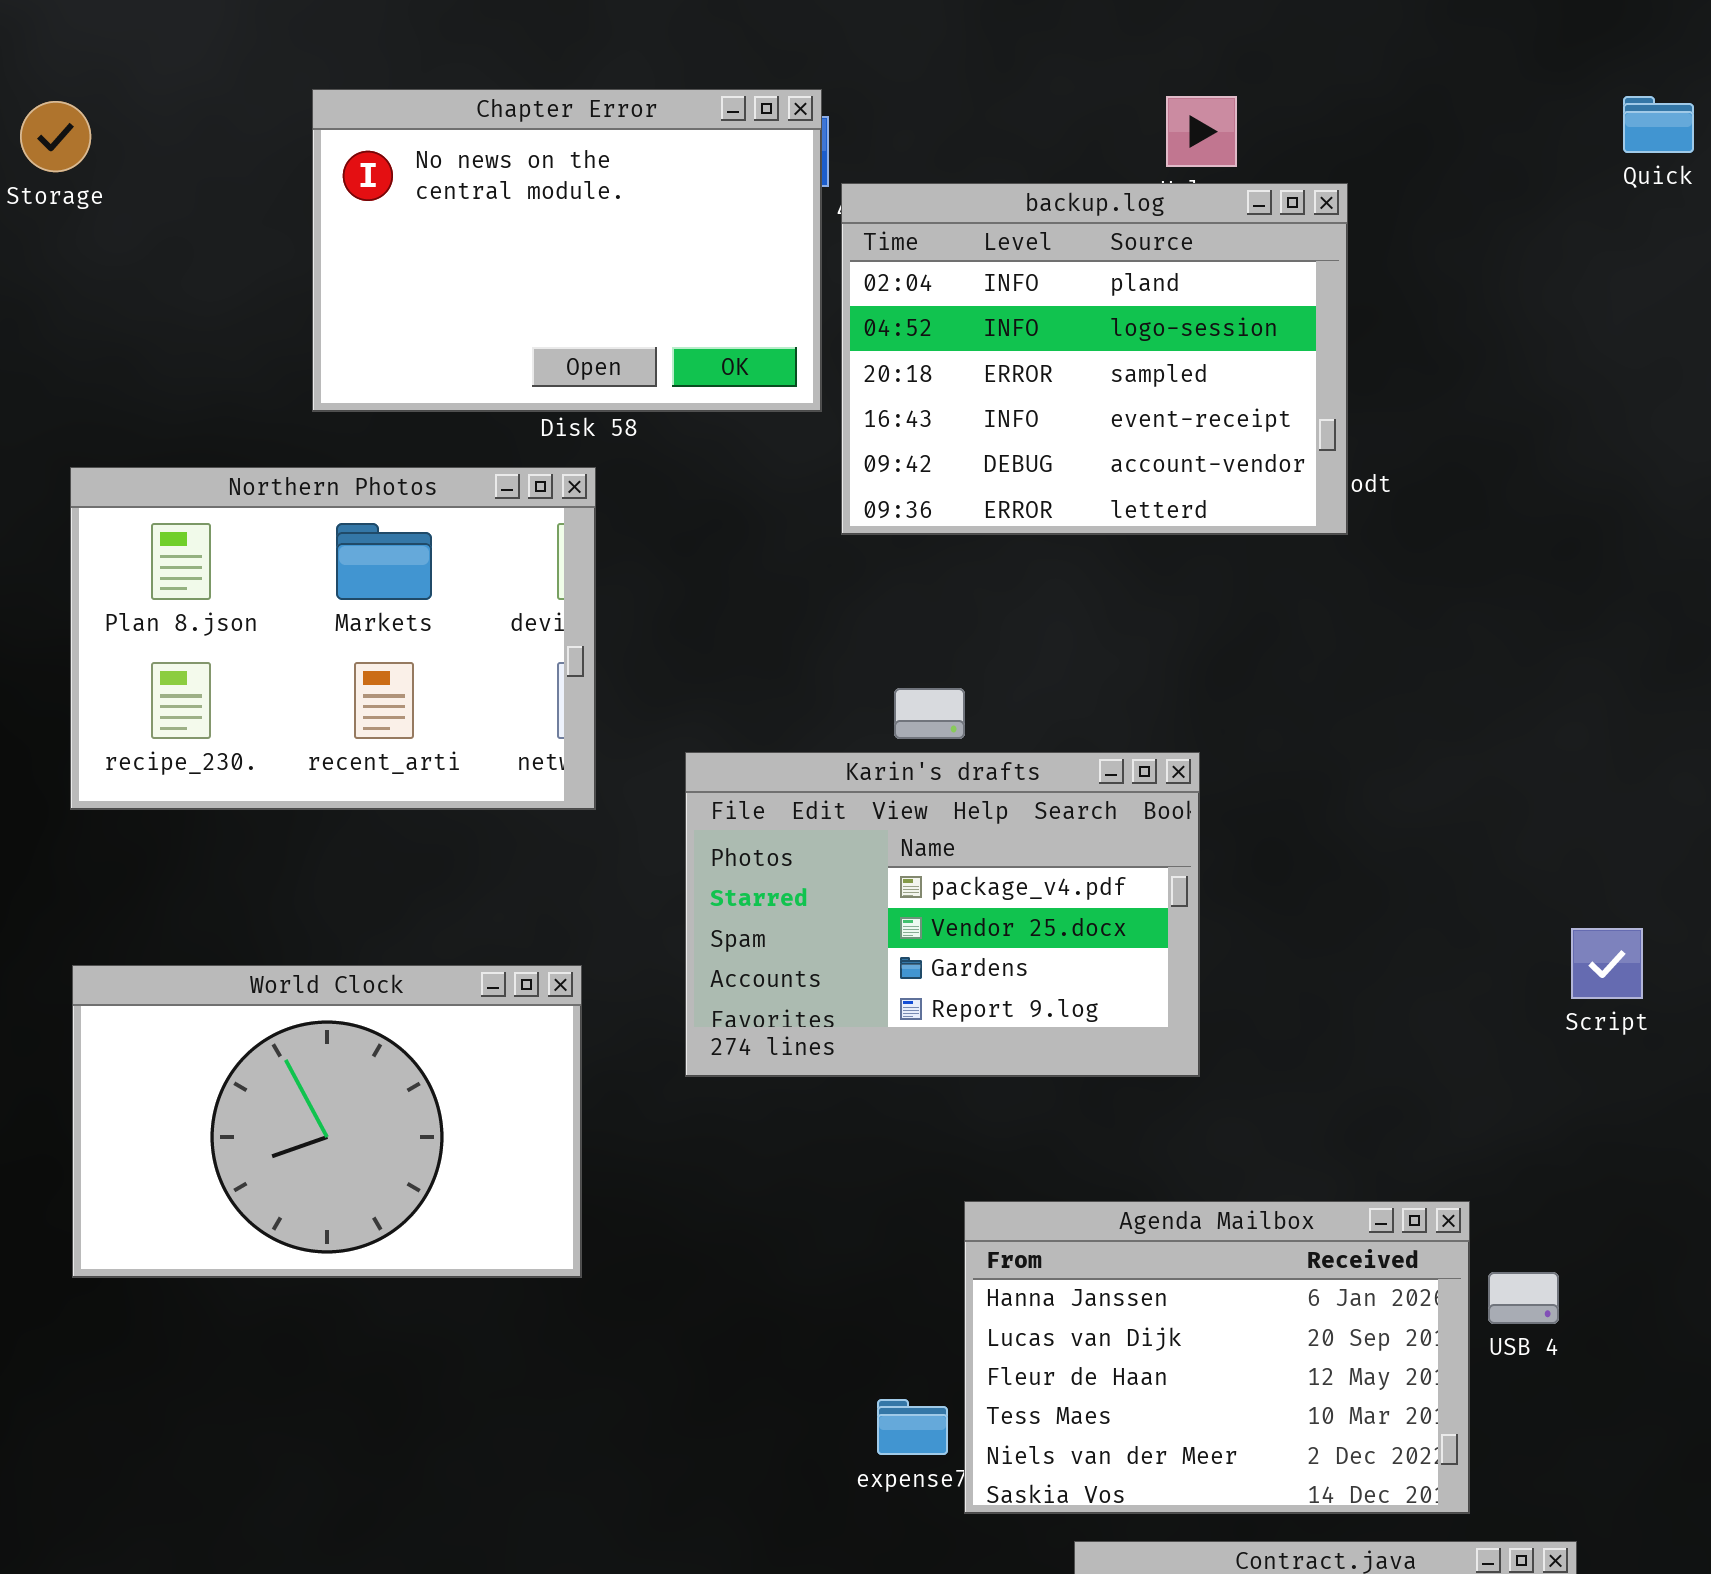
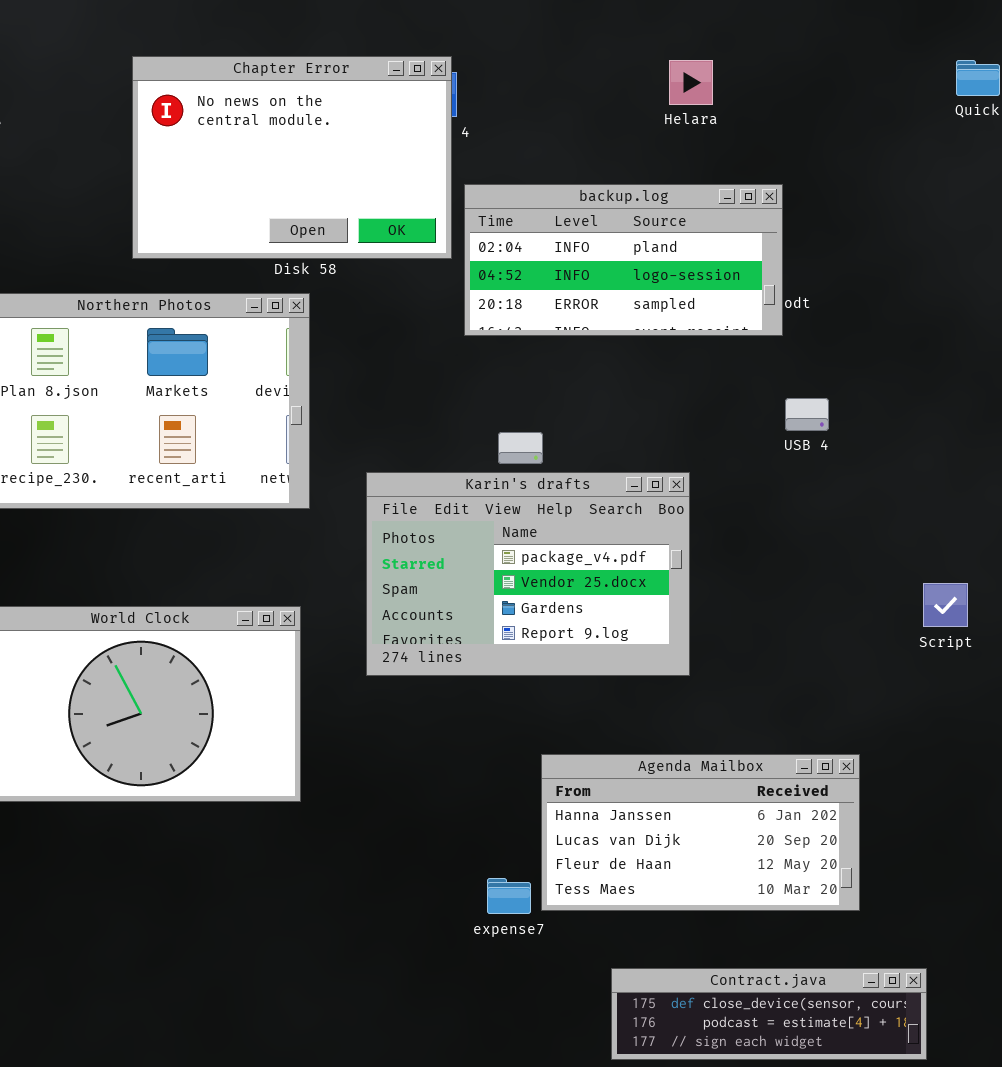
backup.log: [841,183,1348,535] -> [464,184,783,336], resized
Agenda Mailbox: [964,1201,1470,1514] -> [541,754,860,911], resized
USB 4: [1488,1272,1559,1324] -> [785,398,829,431], moved

